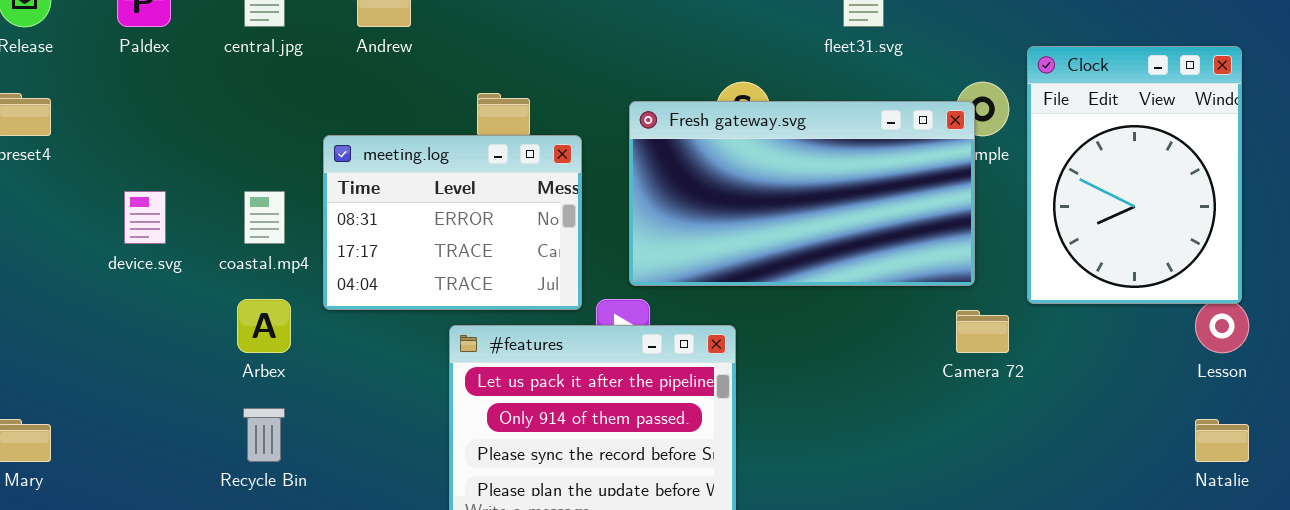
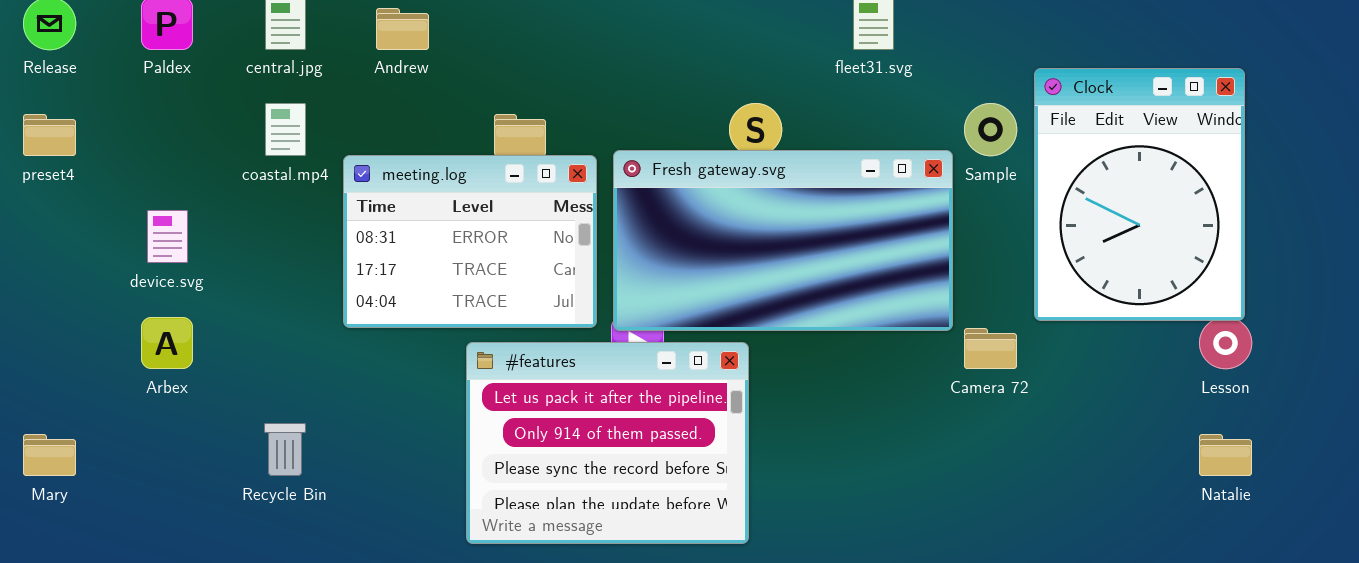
Fresh gateway.svg: [629,101,975,286] -> [613,150,953,331], moved
coastal.mp4: [244,191,285,244] -> [265,103,306,156], moved
Arbex: [237,299,291,353] -> [141,317,193,369], moved

